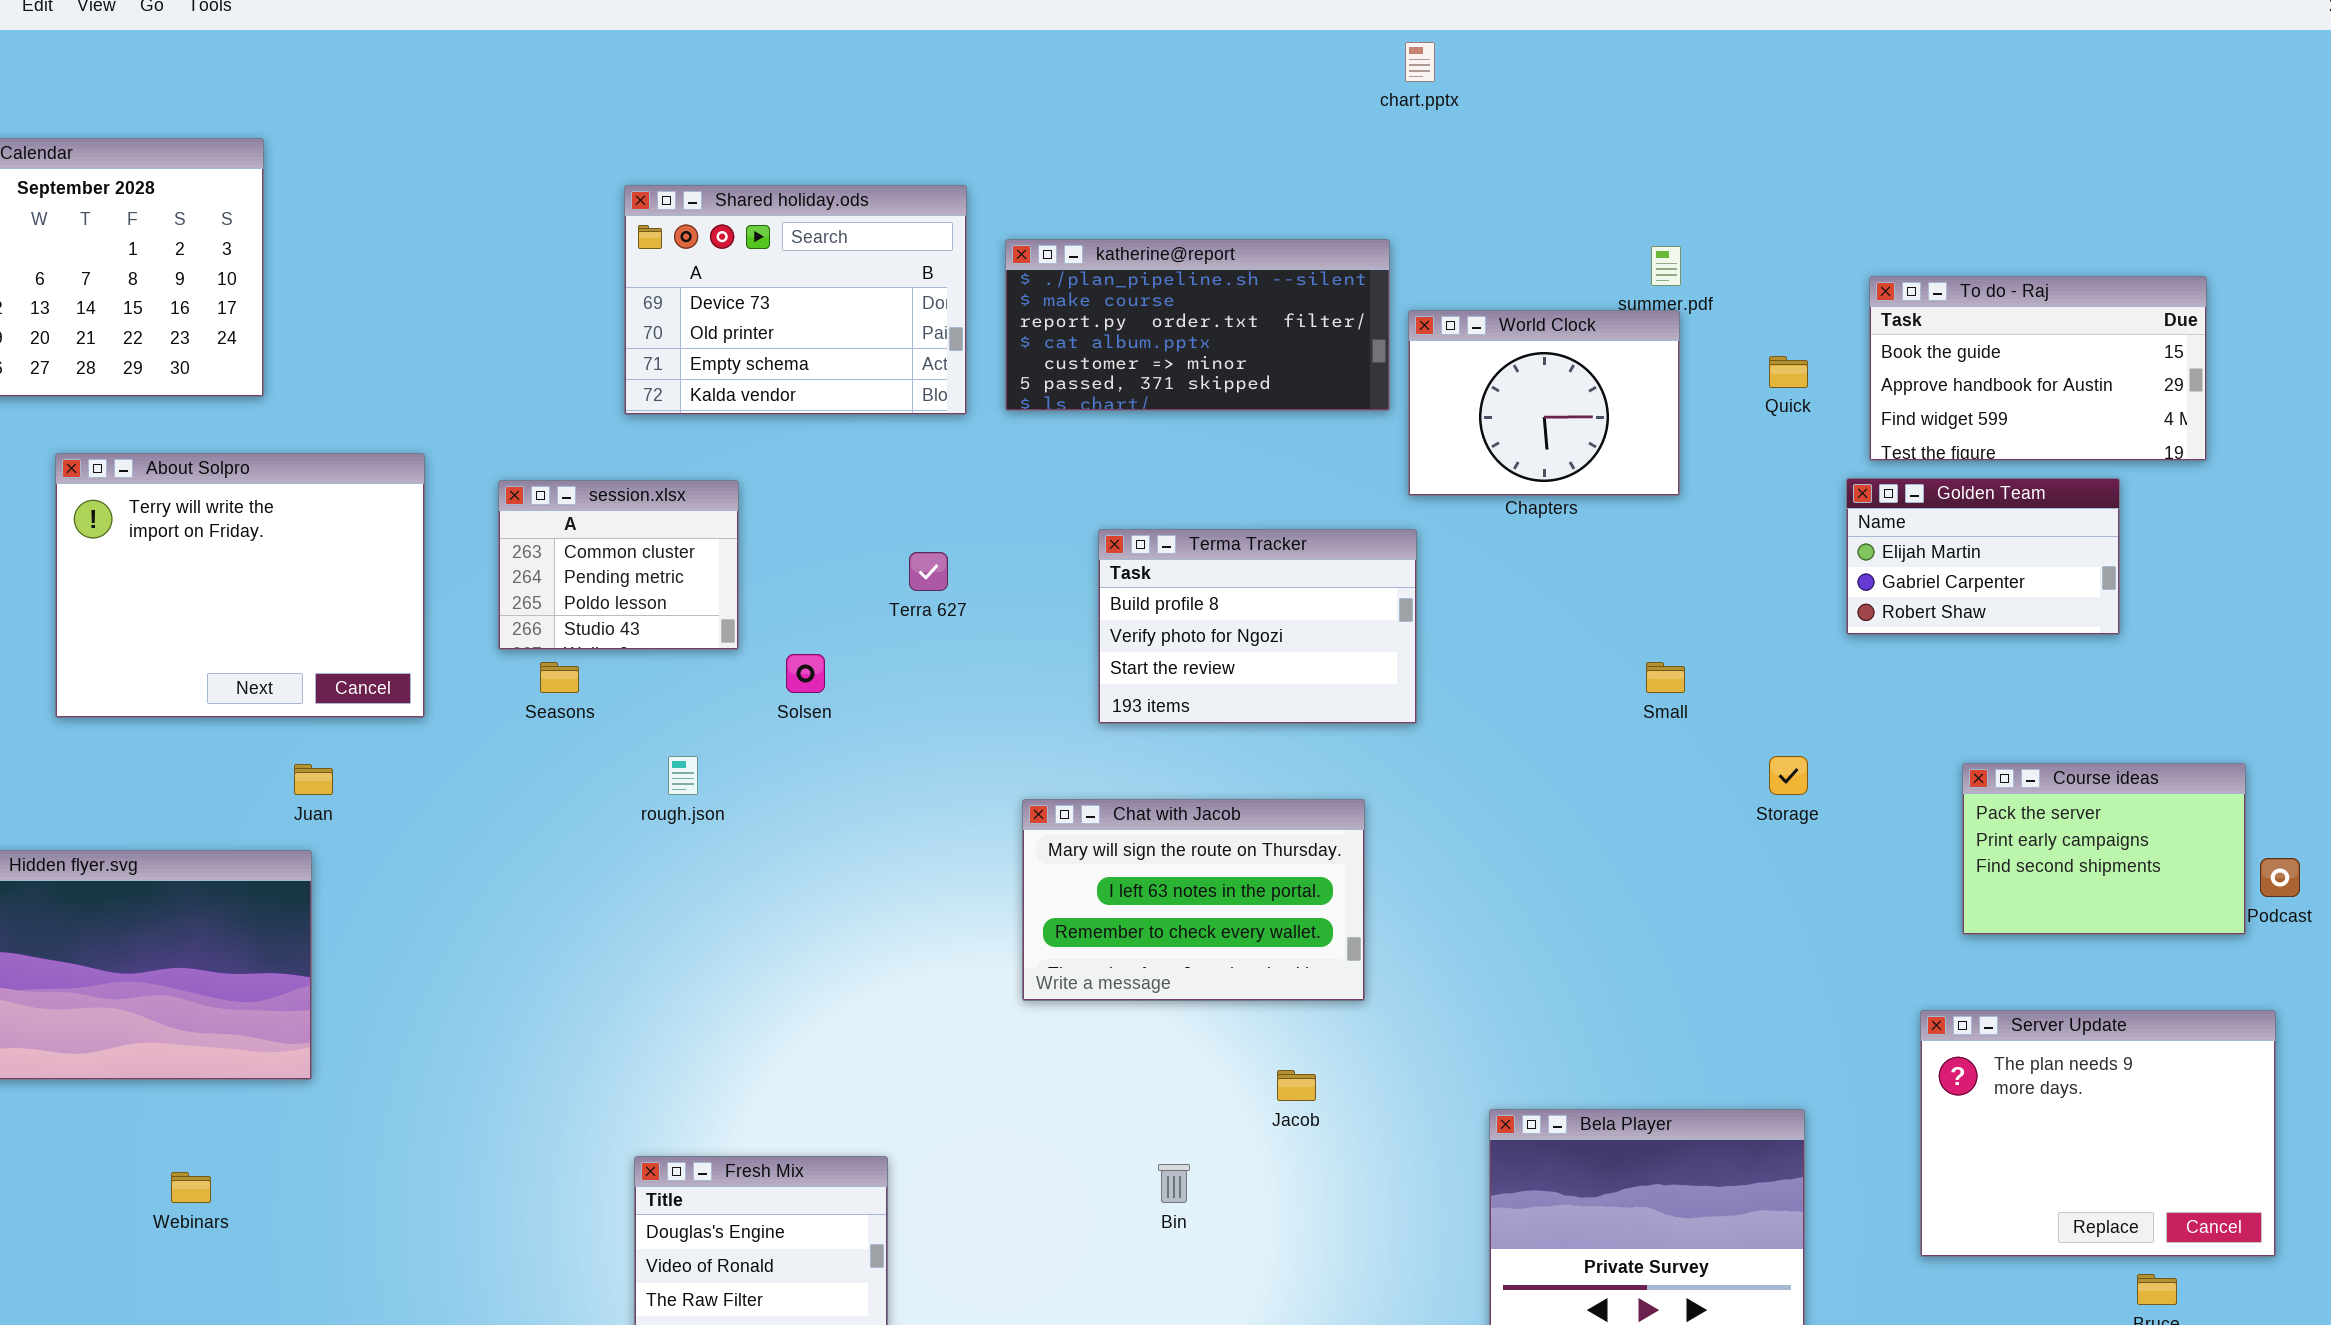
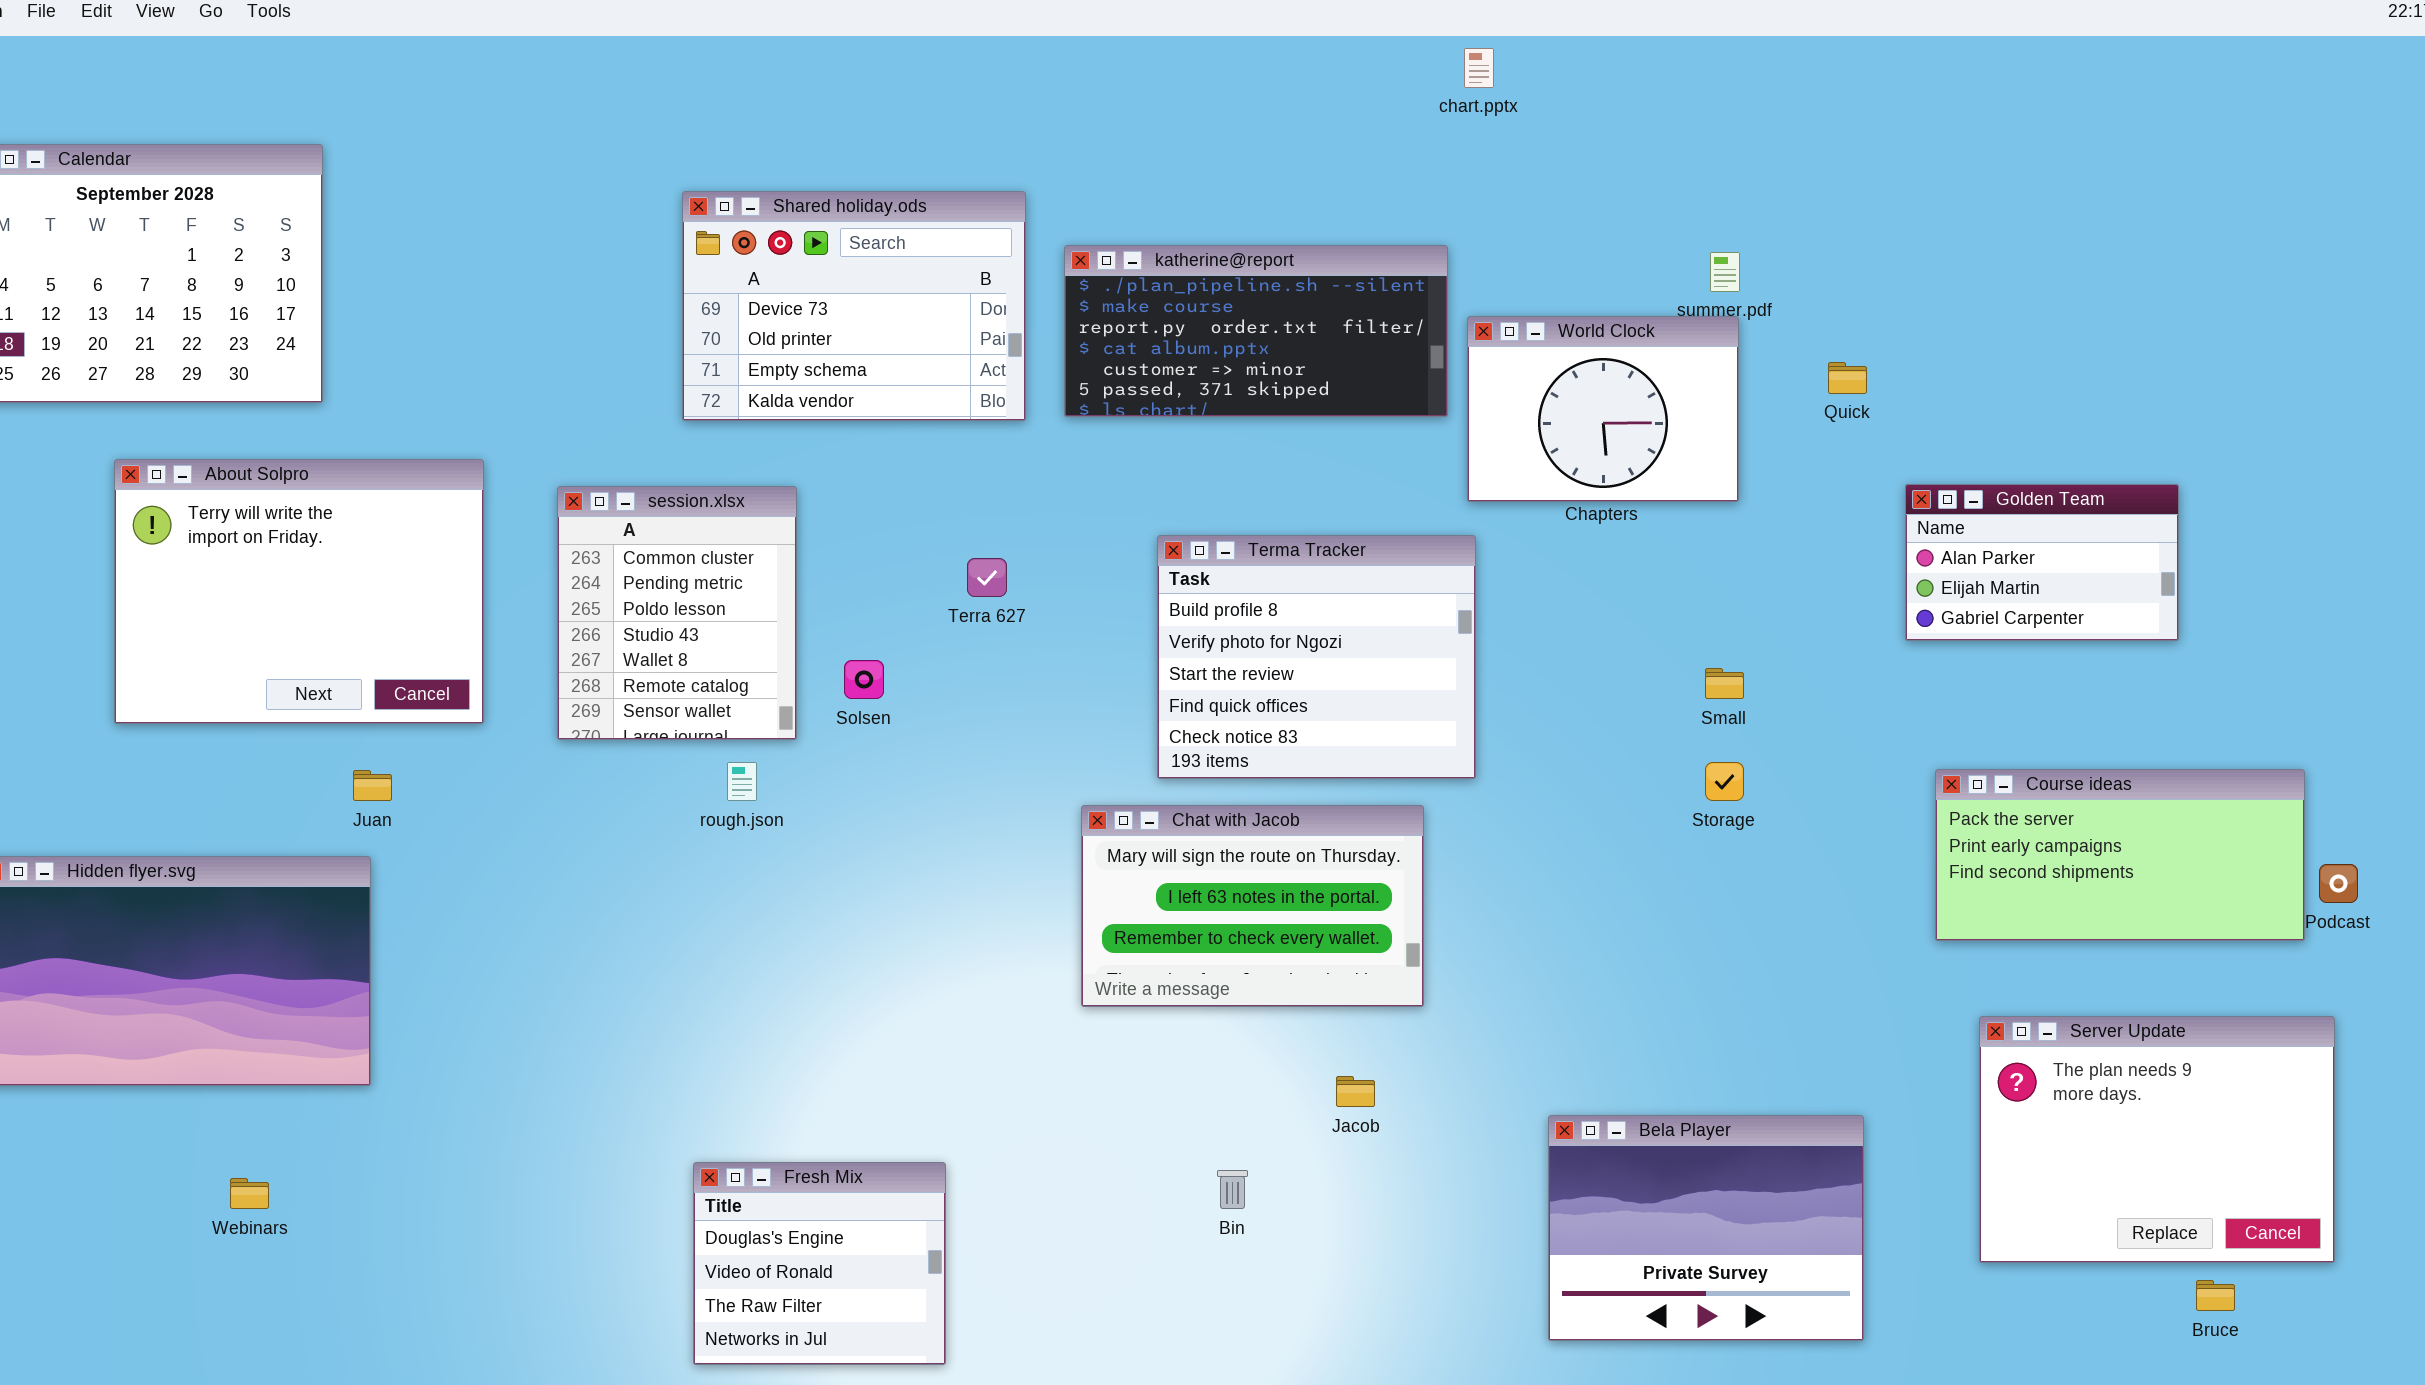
To do - Raj: [1869,276,2207,461] -> none, closed
Golden Team: [1846,478,2120,635] -> [1905,484,2179,641], scrolled up 1 row
session.xlsx: [498,480,739,650] -> [557,486,797,740], resized
Terma Tracker: [1098,529,1417,724] -> [1157,535,1476,779], resized
Storage: [1769,756,1808,795] -> [1705,762,1744,801], moved
Course ideas: [1962,763,2246,935] -> [1935,769,2305,941], resized

